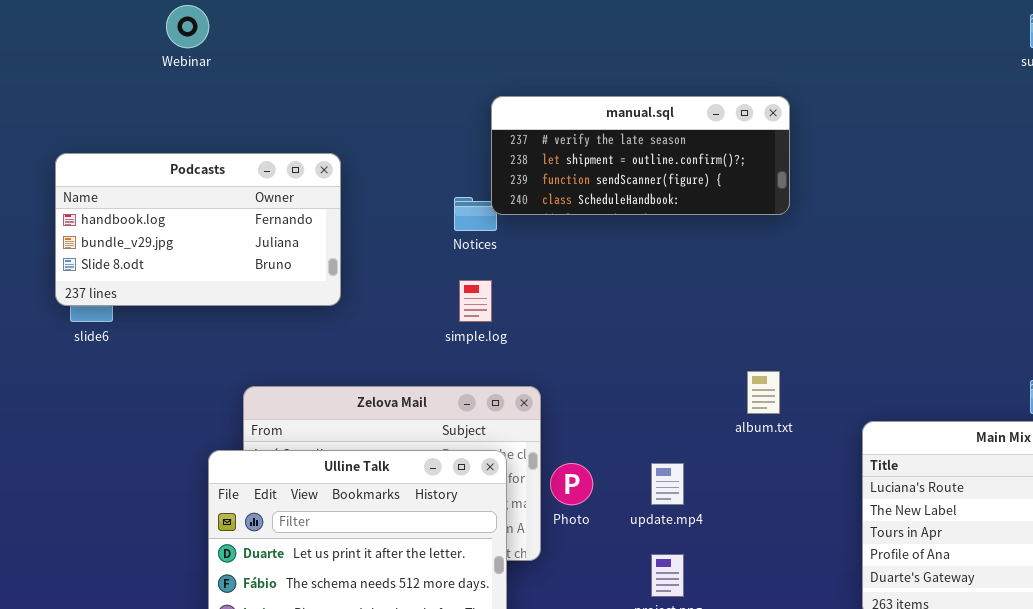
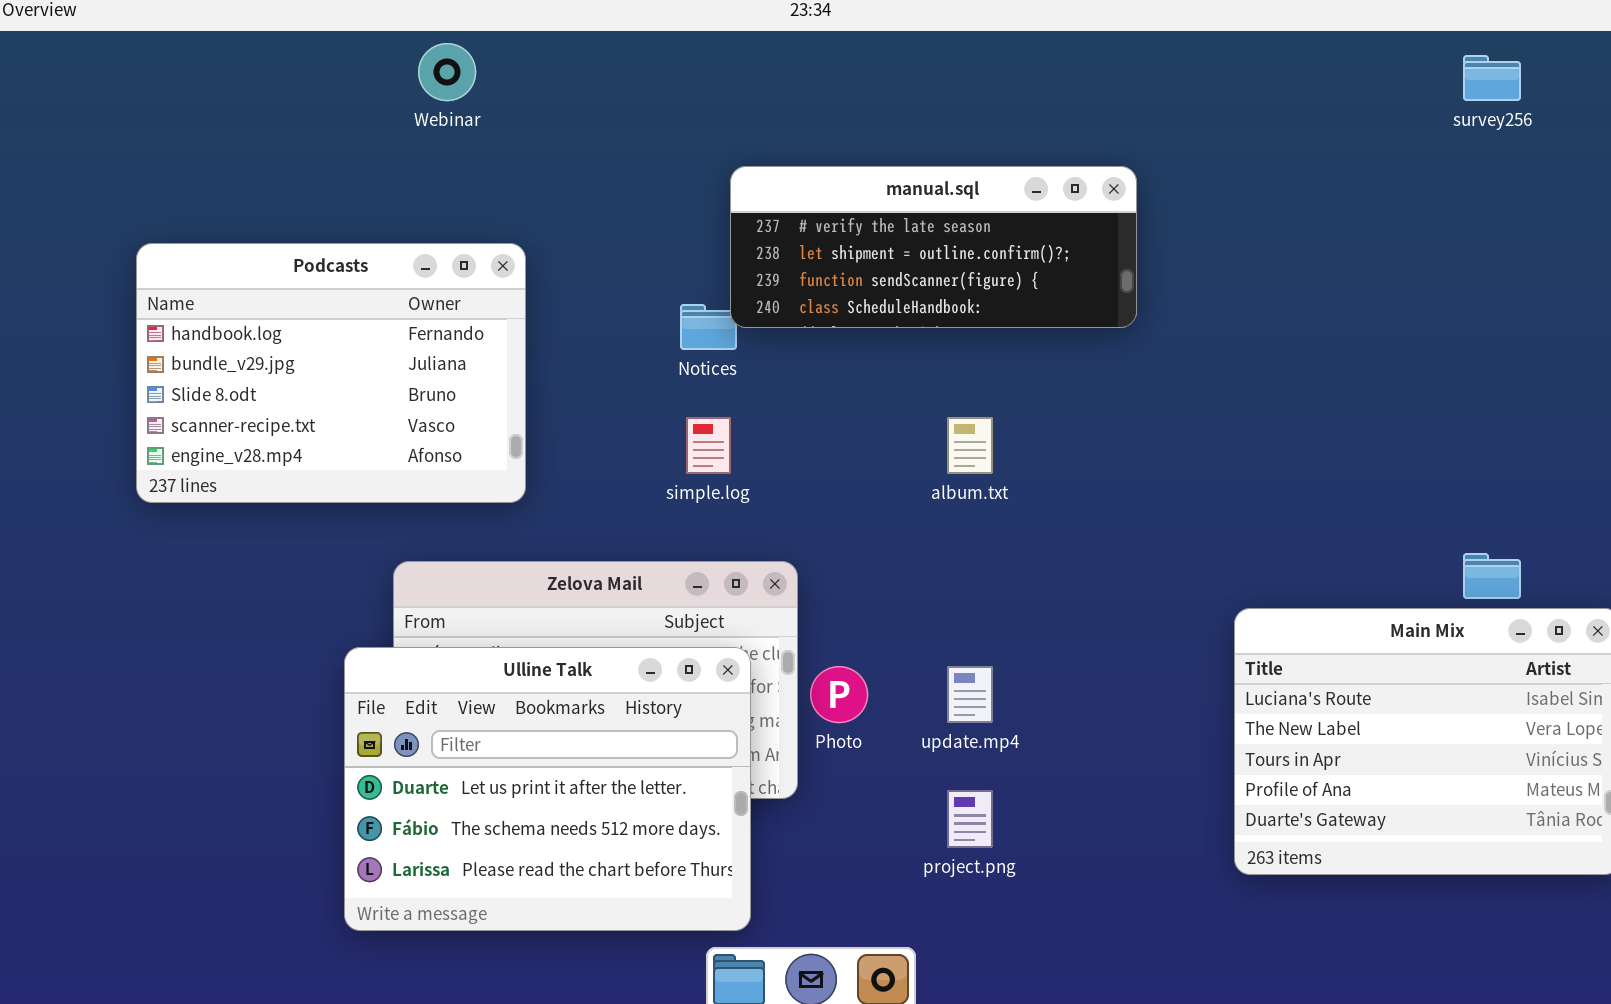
Webinar: [166,5,209,48] -> [418,43,476,101], moved
Podcasts: [55,153,341,306] -> [136,243,526,503], resized
album.txt: [747,371,780,414] -> [947,417,993,474], moved

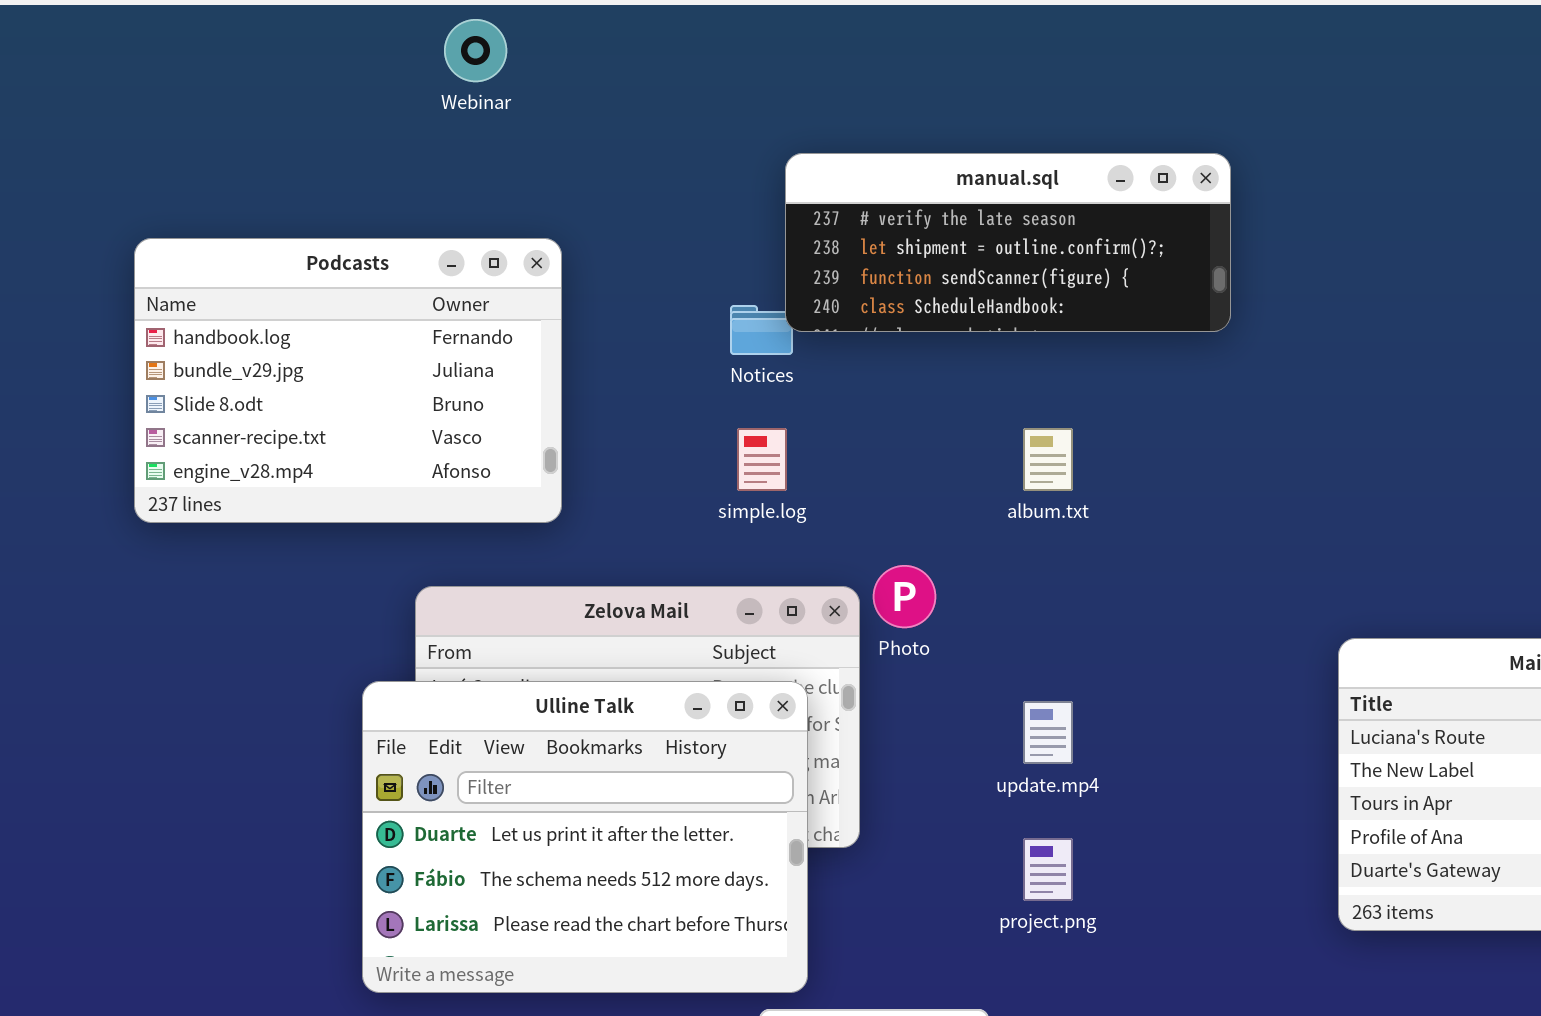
Photo: [810,666,868,723] -> [873,565,936,628], moved

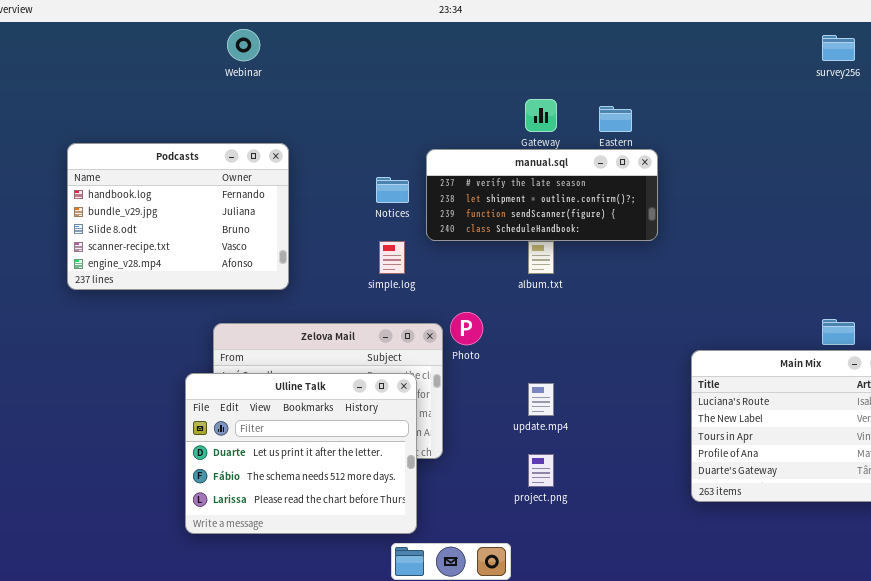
manual.sql: [785,153,1231,332] -> [426,149,658,241], moved

